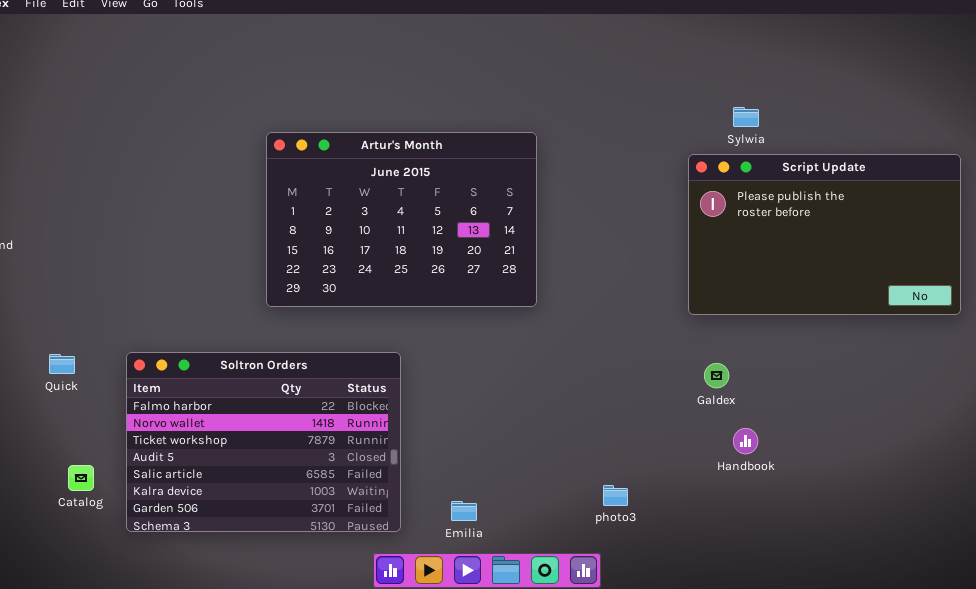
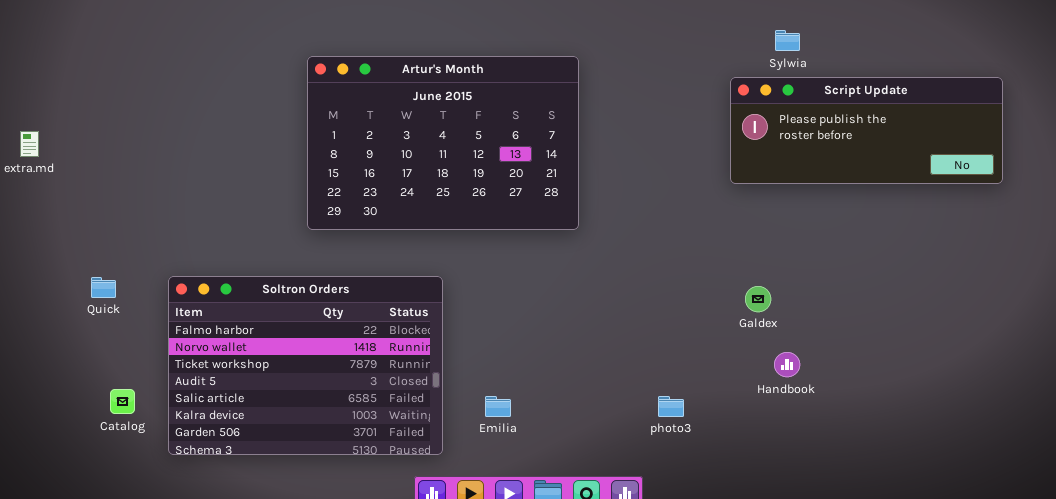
Script Update: [688,154,961,315] -> [730,77,1003,184], resized
photo3: [603,485,628,506] -> [658,396,684,417], moved
Emilia: [451,501,477,521] -> [485,396,511,417], moved

